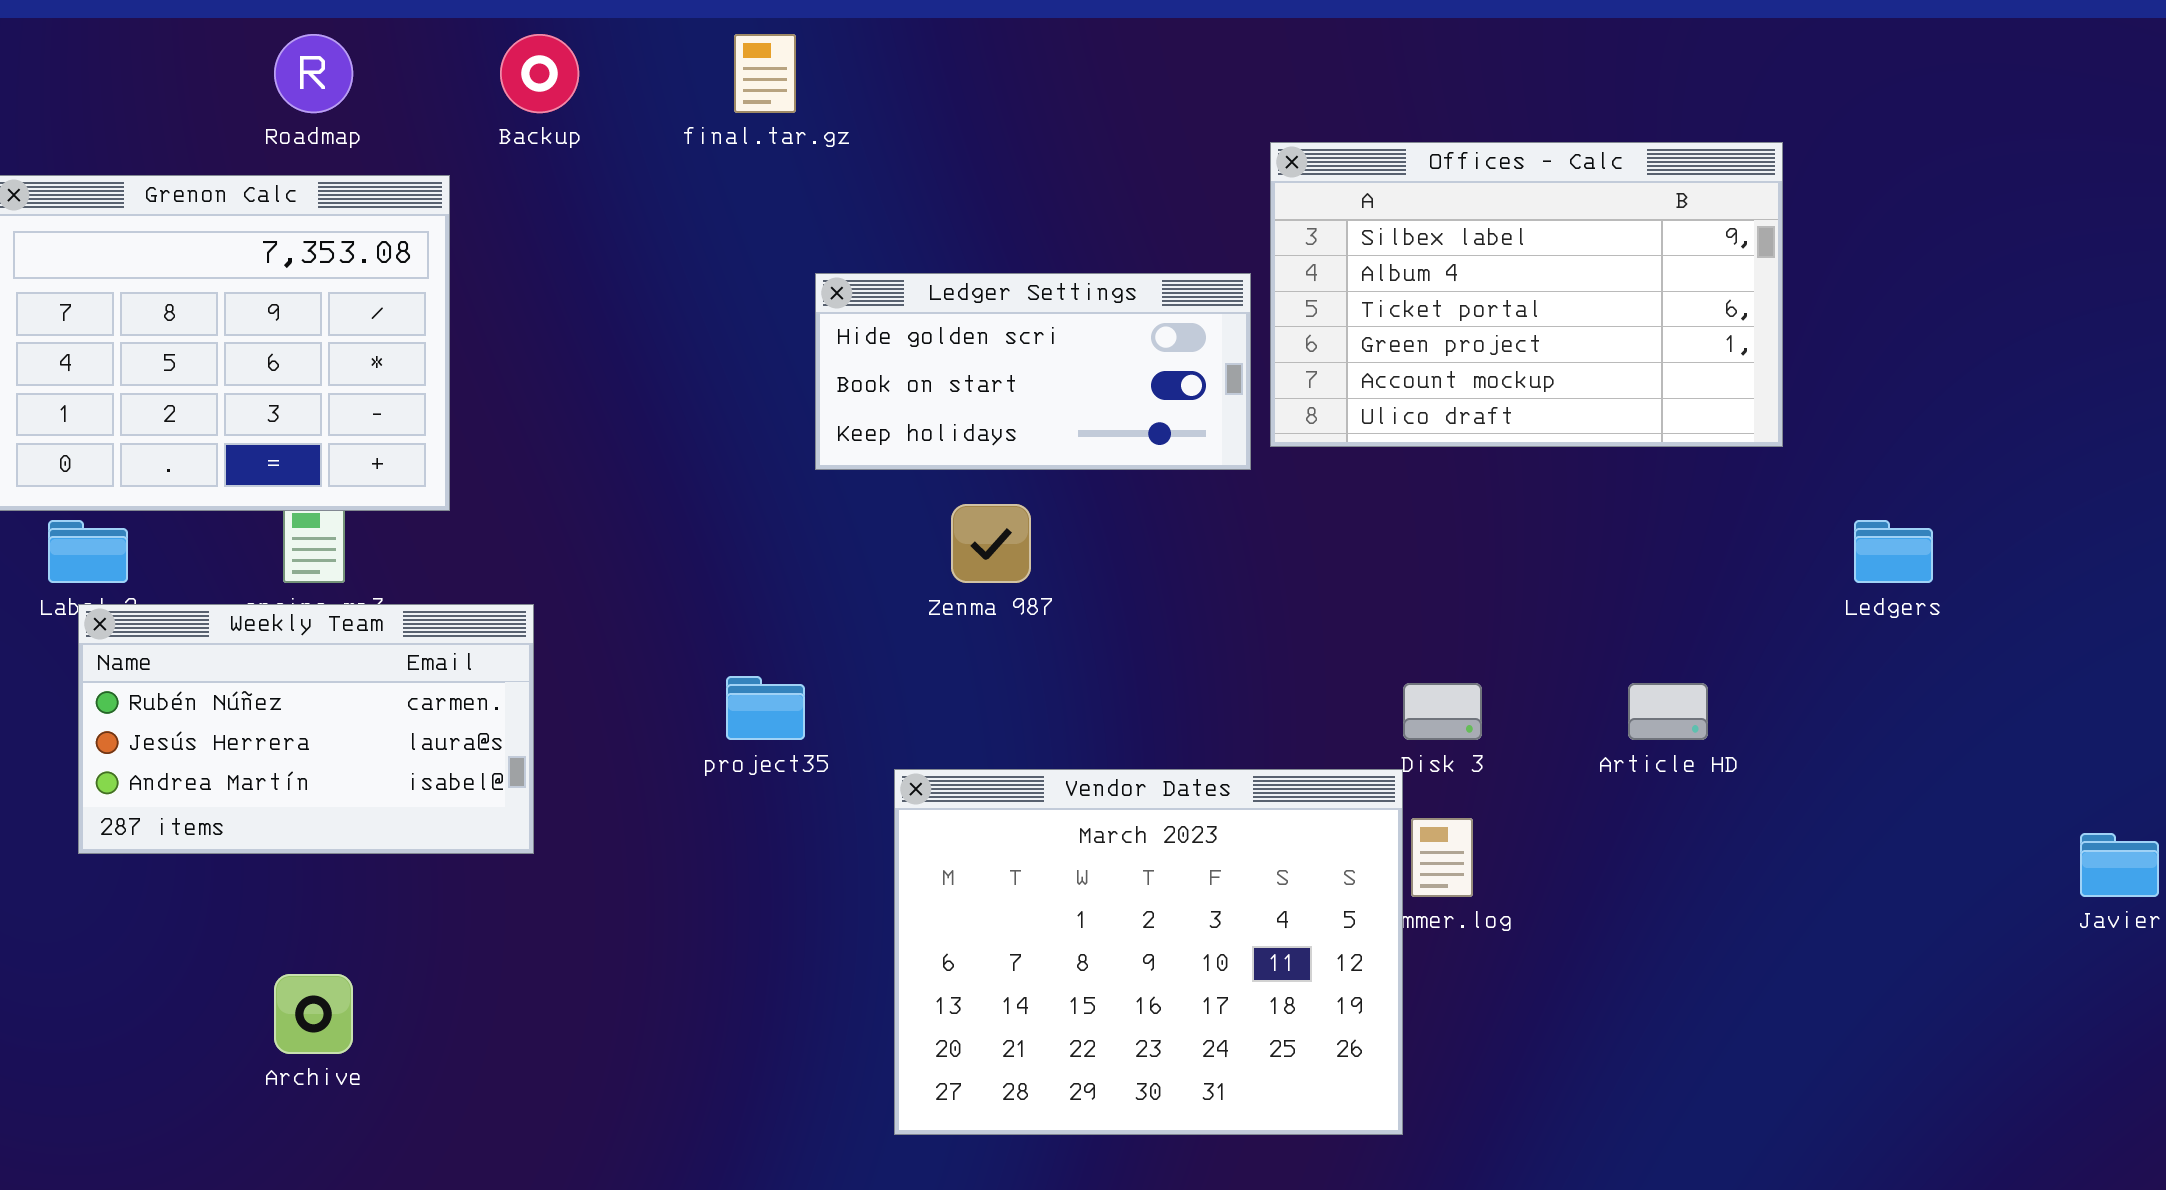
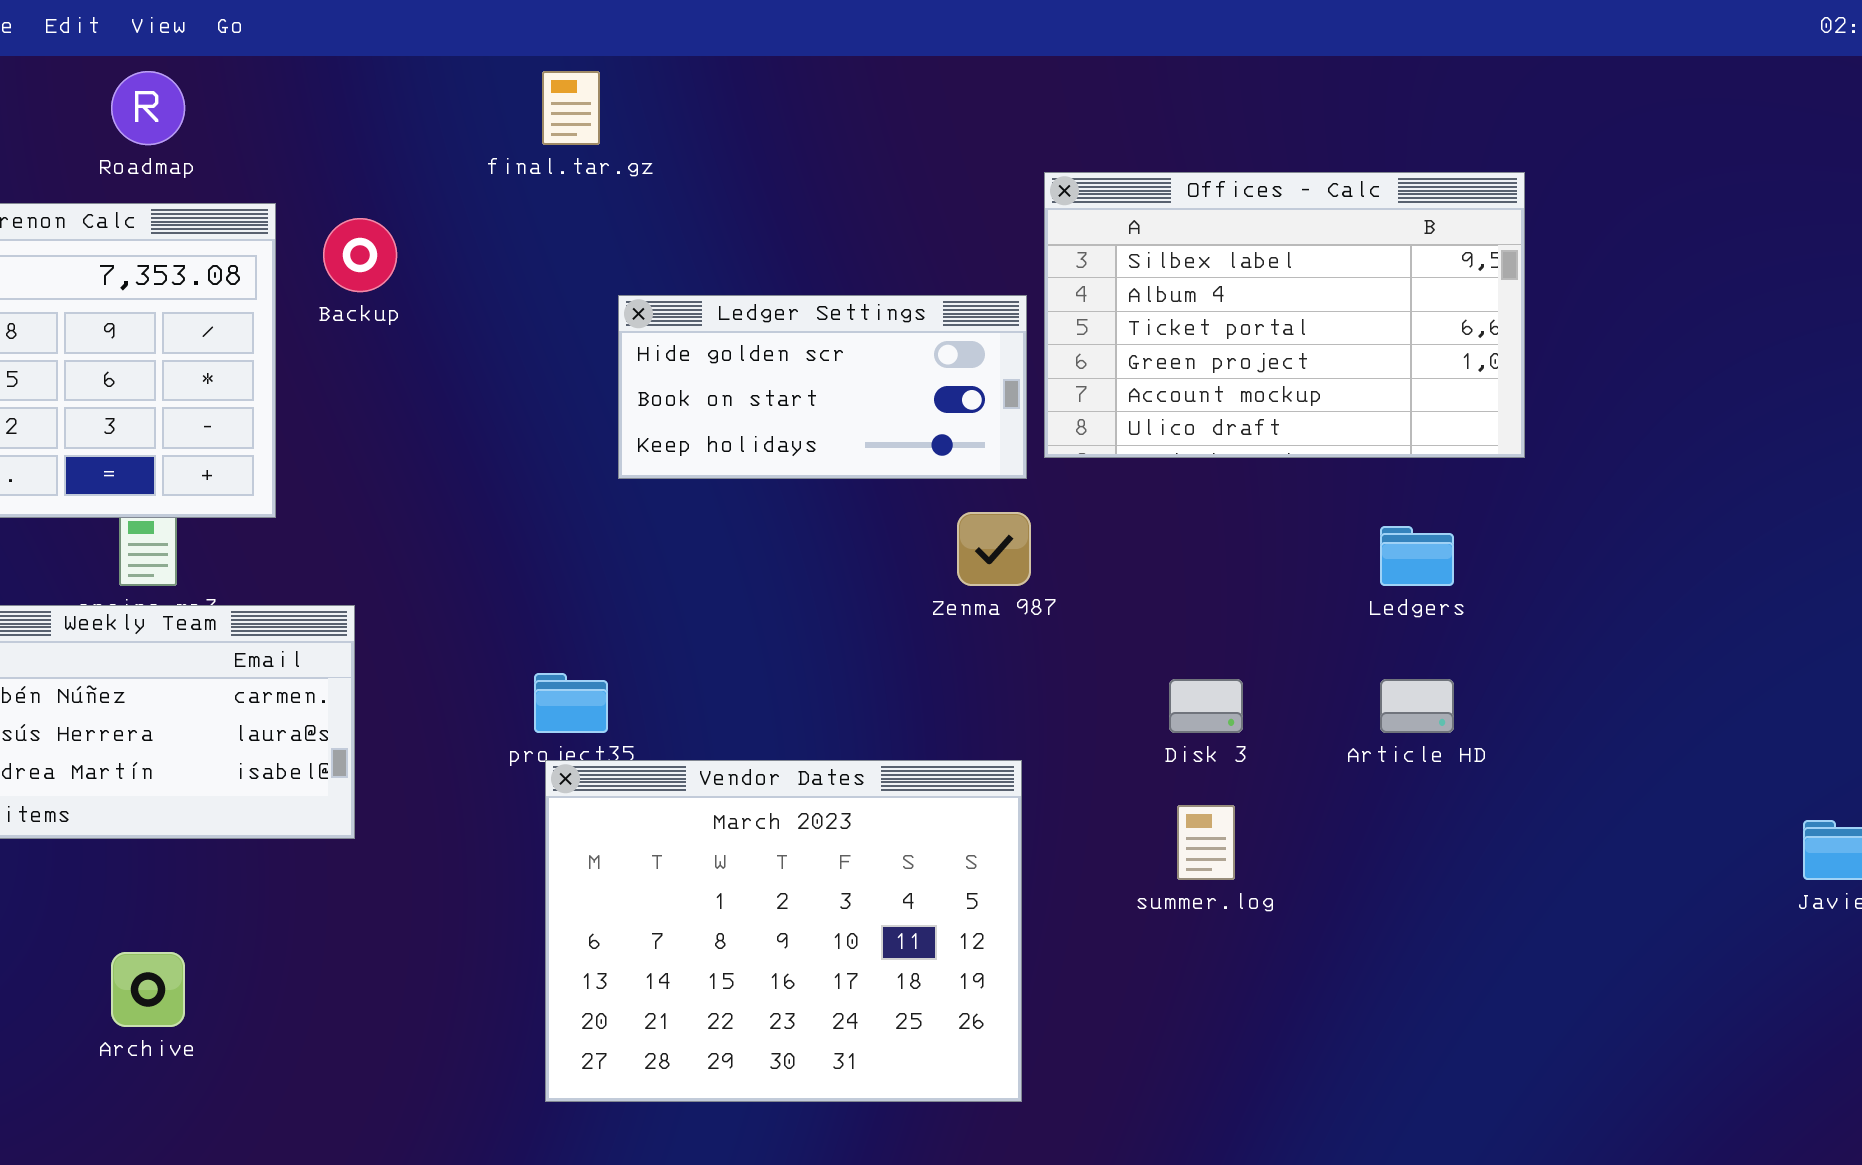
Backup: [500,34,579,113] -> [323,218,397,292], moved
Zenma 987: [951,504,1031,583] -> [957,512,1031,586], moved
Ledgers: [1854,520,1933,583] -> [1380,526,1454,586], moved
Vendor Dates: [894,769,1403,1135] -> [545,760,1022,1102], moved

